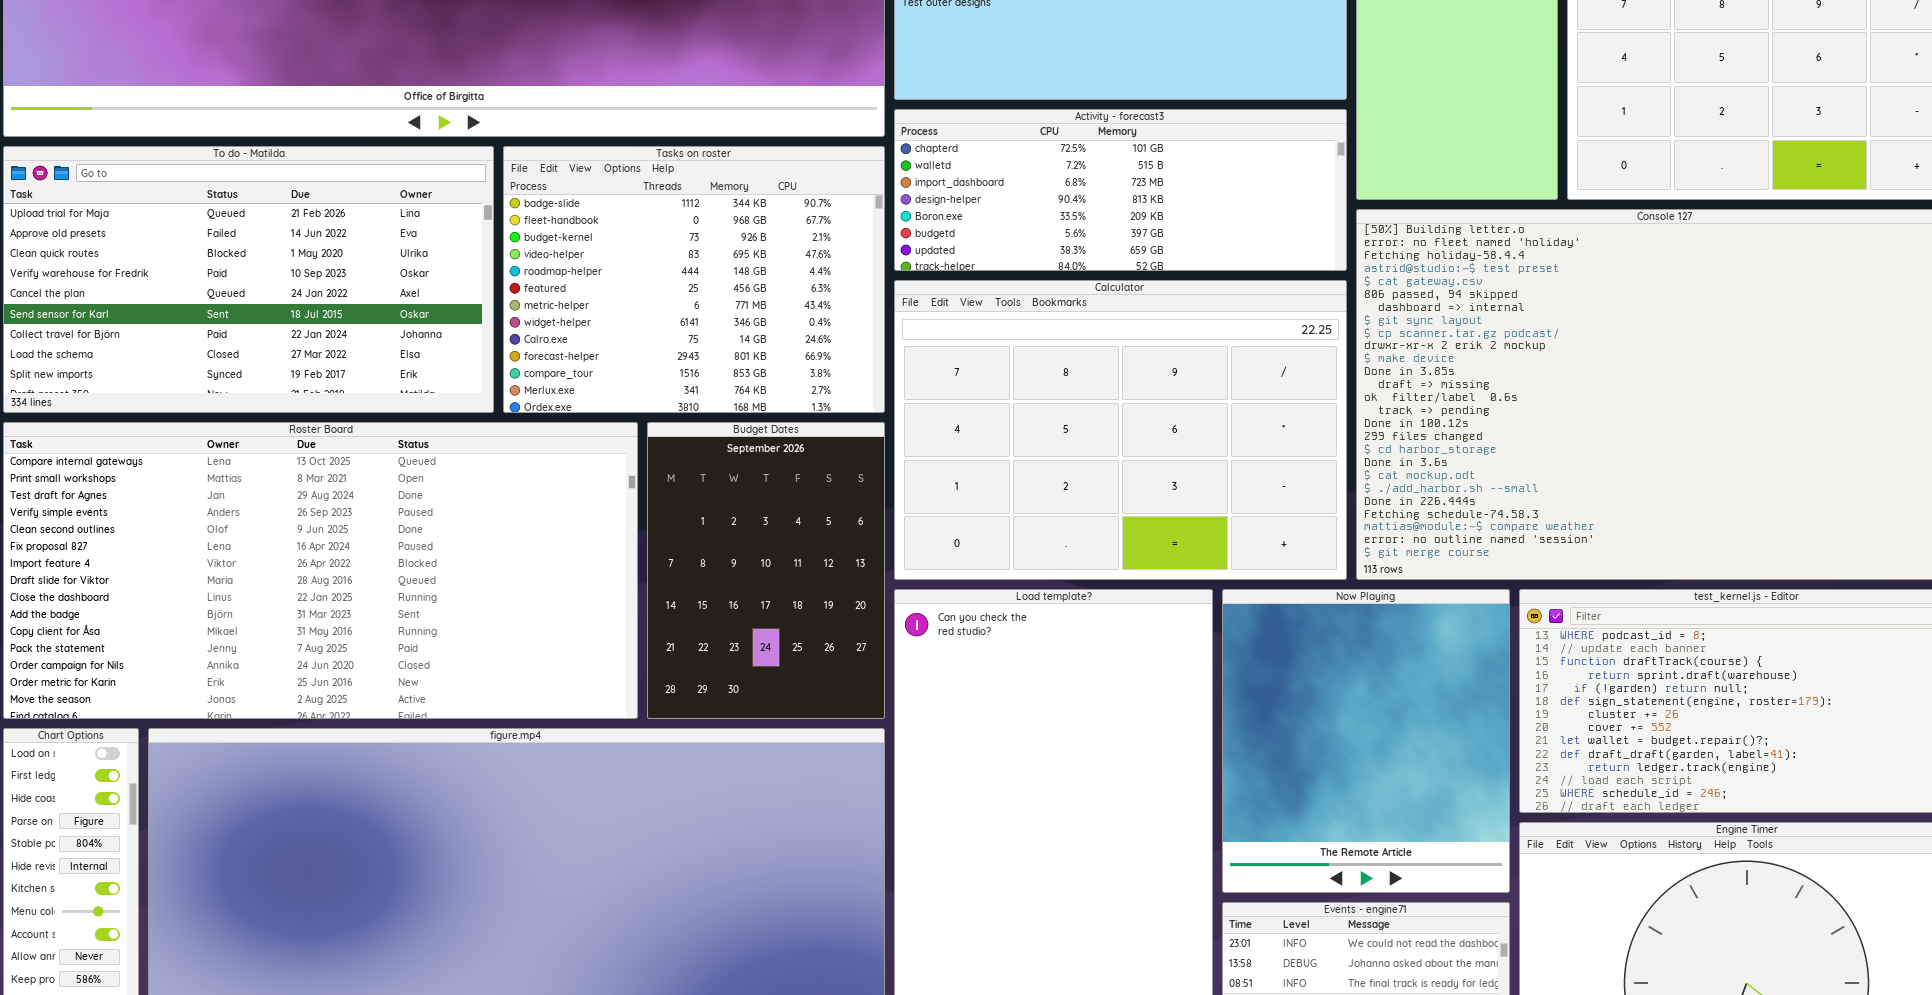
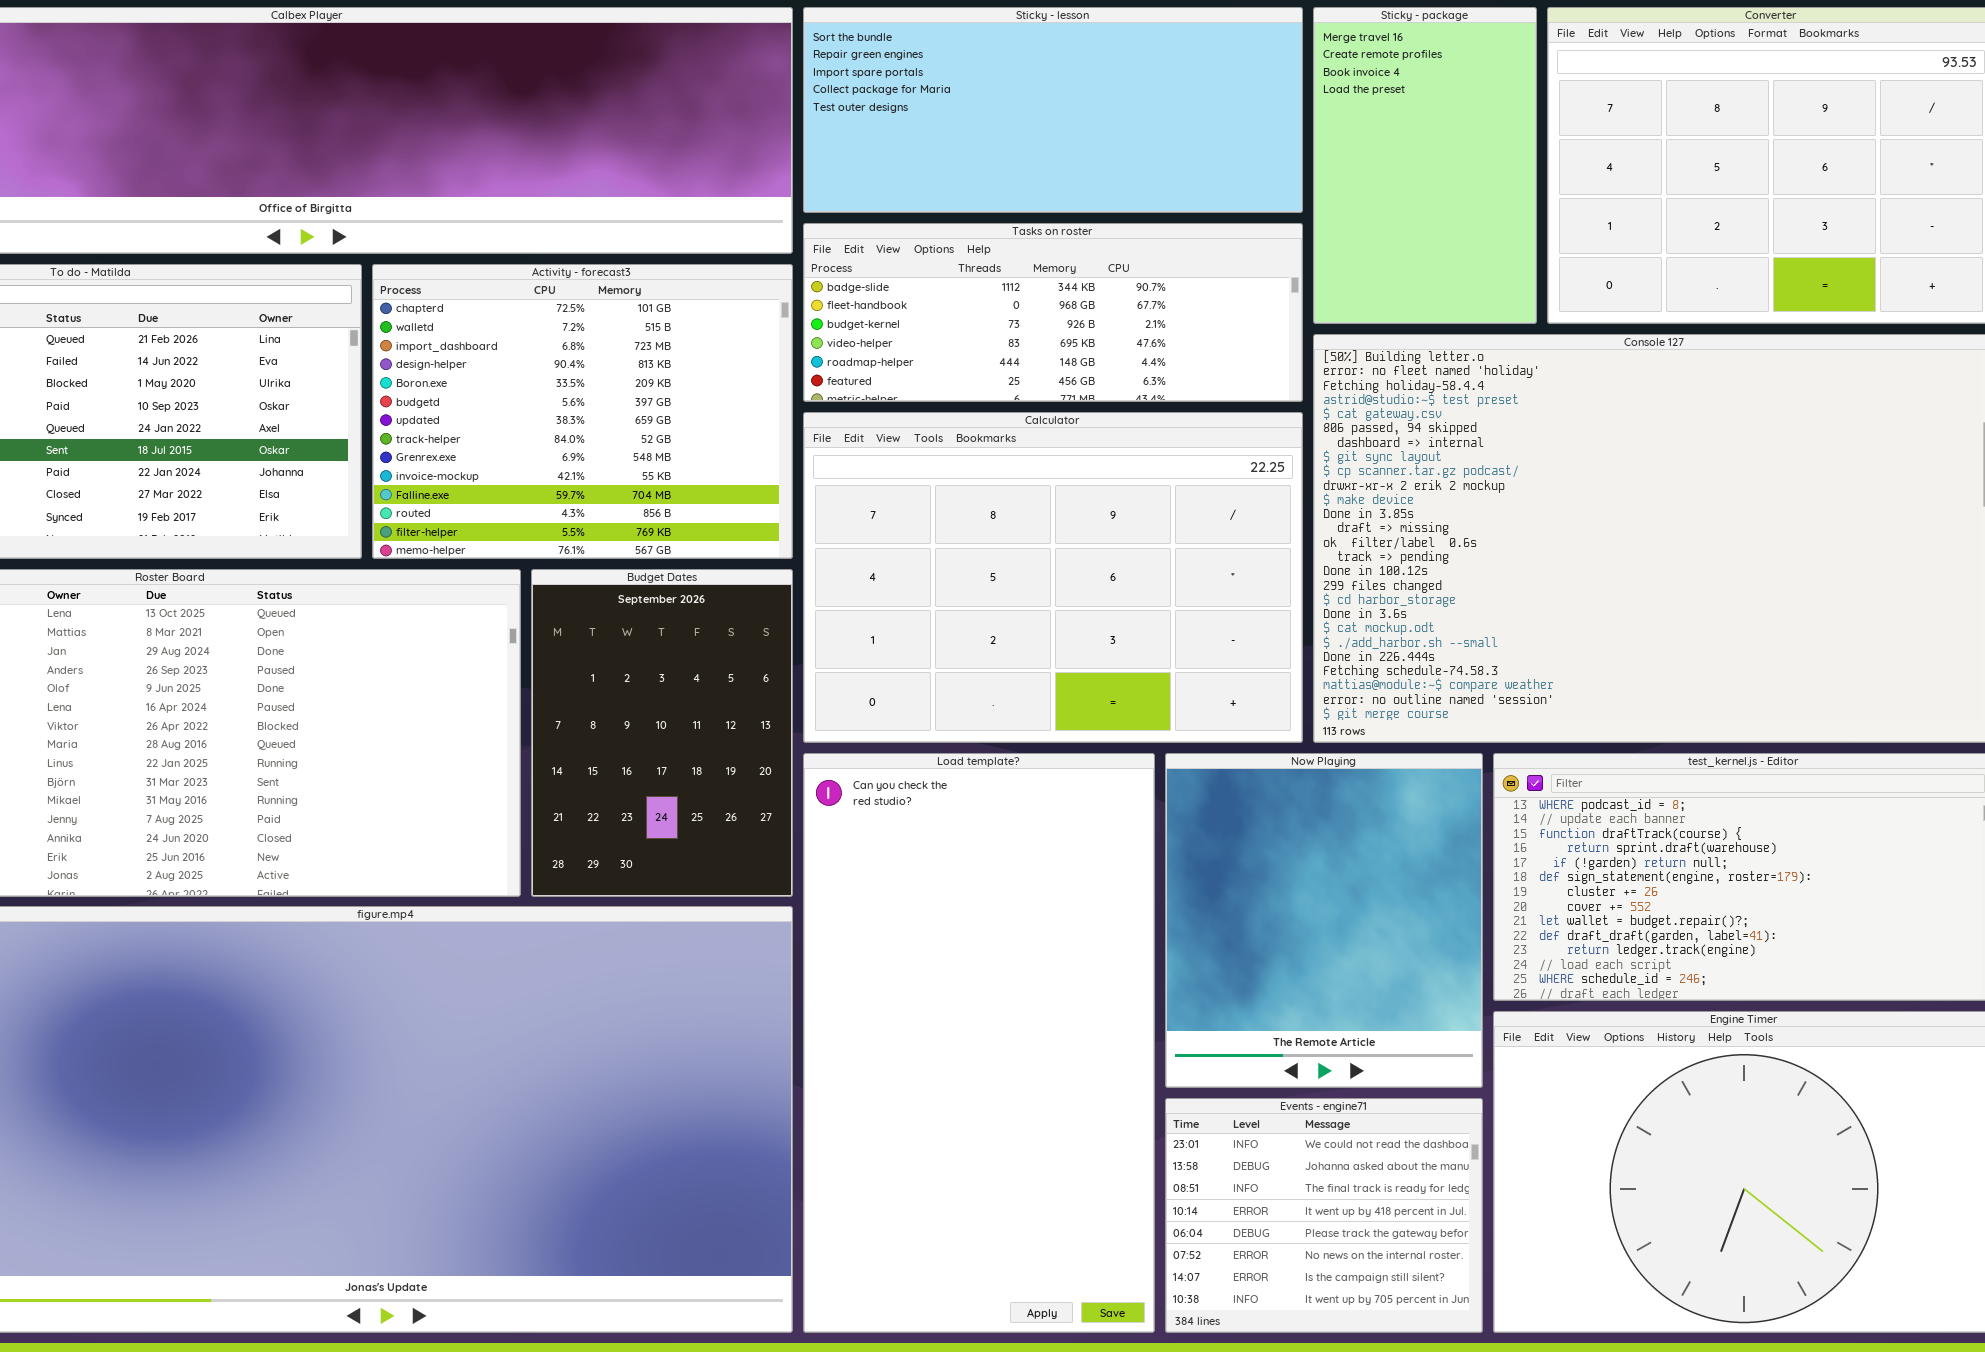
Activity - forecast3: [894,109,1347,271] -> [372,264,793,559], moved, resized
Tasks on roster: [503,146,885,413] -> [803,223,1303,402], moved, resized

